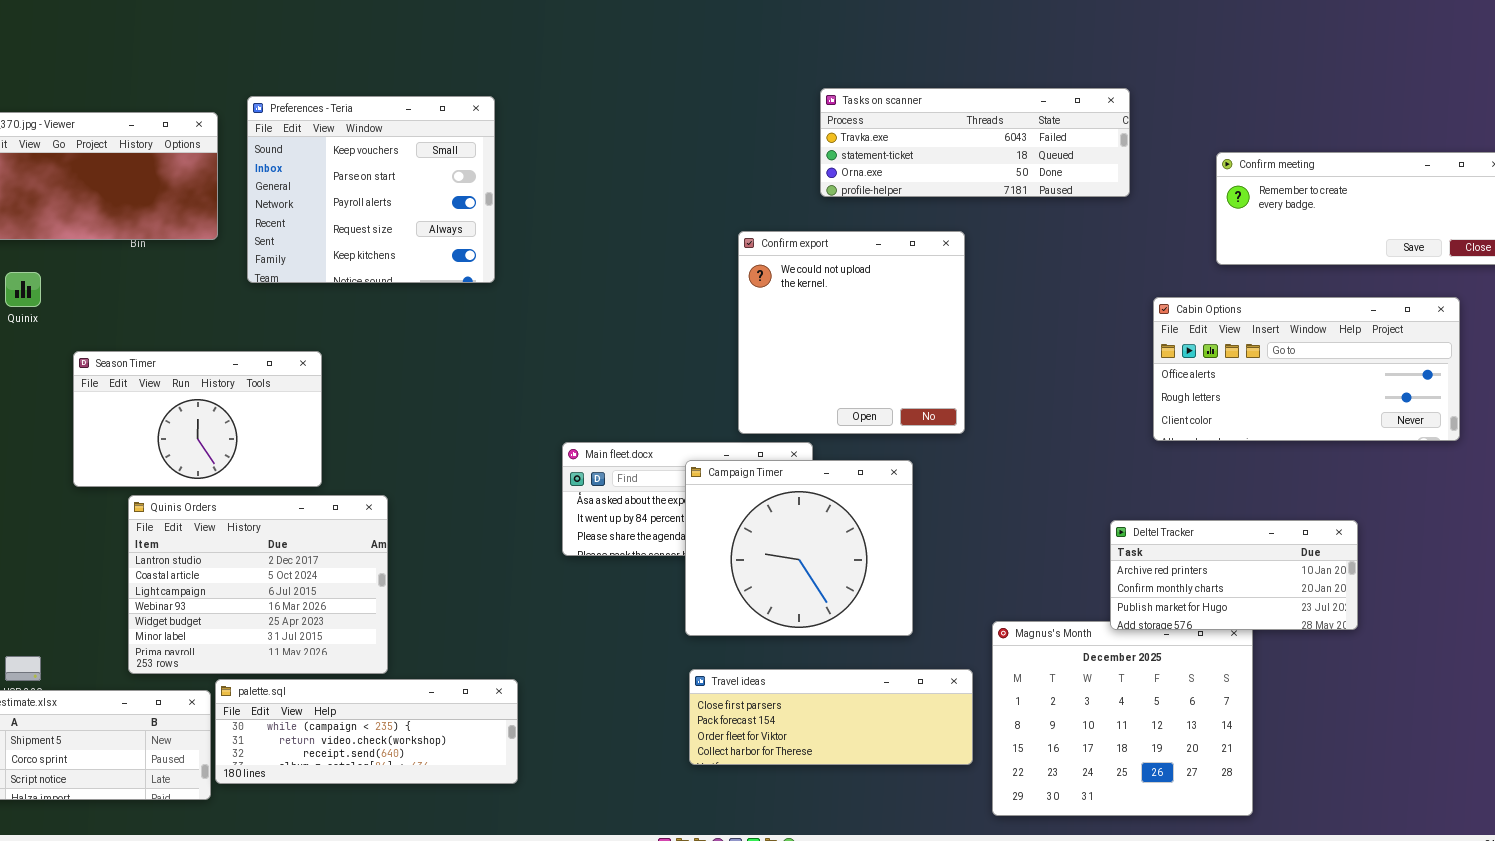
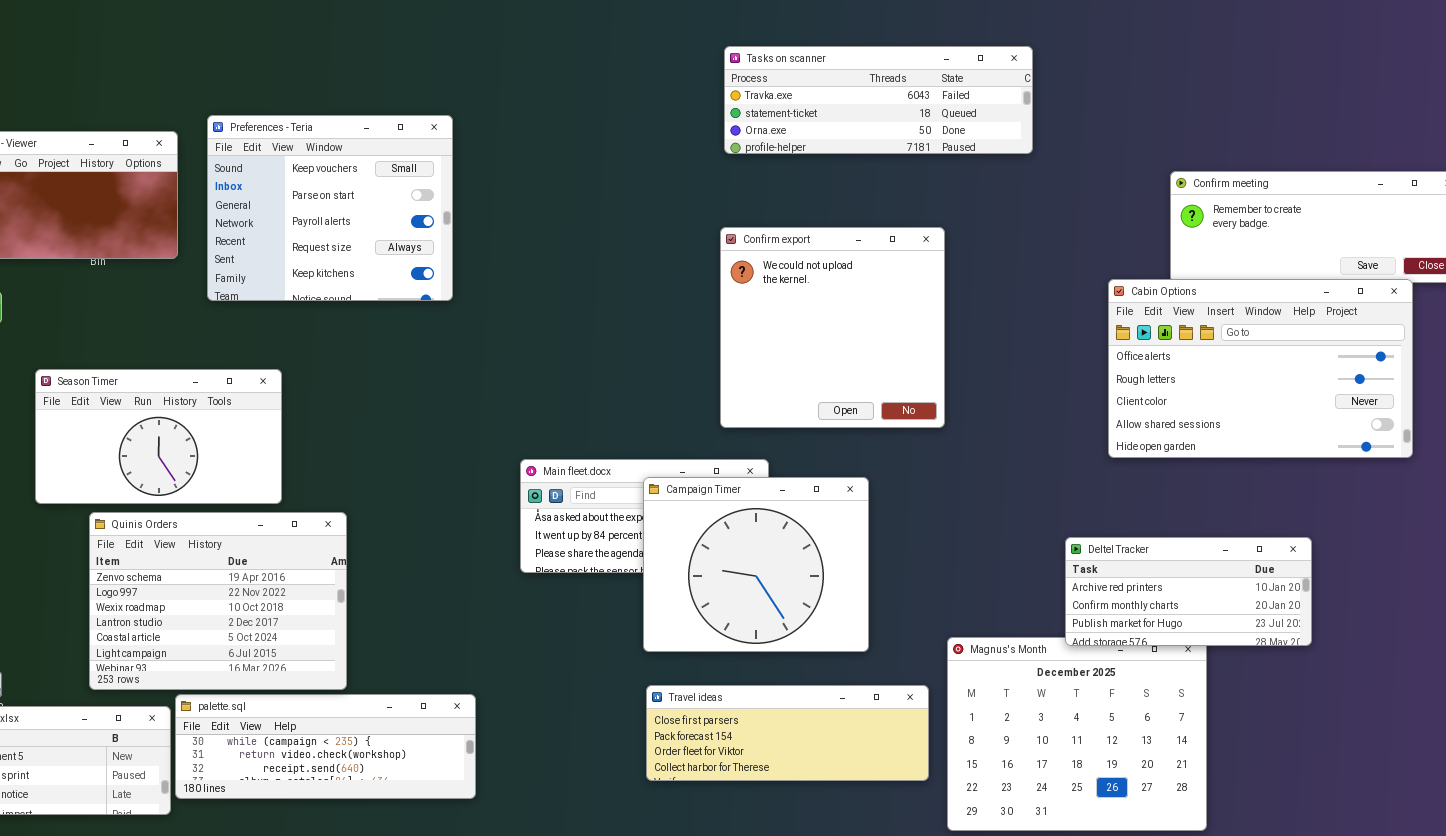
Tasks on scanner: [820,88,1130,197] -> [724,46,1033,154], moved
Confirm export: [738,231,965,434] -> [720,227,945,428], moved
Cabin Options: [1153,297,1460,441] -> [1108,279,1413,458], resized
Quinis Orders: [128,495,388,674] -> [89,512,347,690], scrolled up 3 rows

